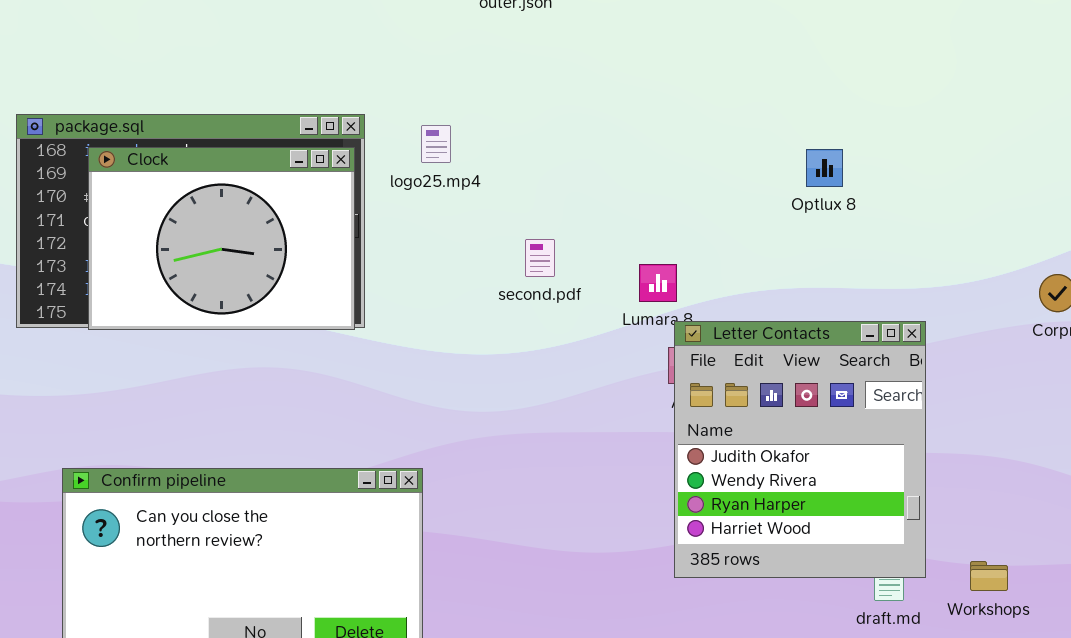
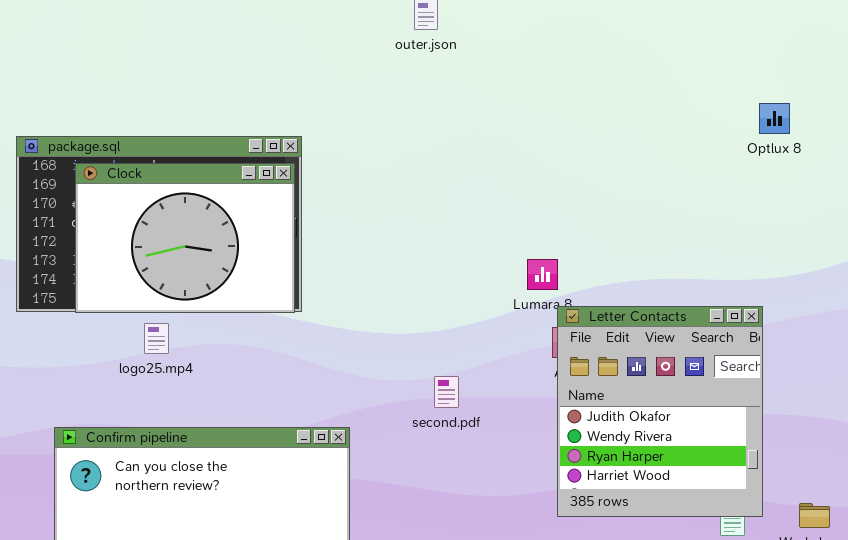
logo25.mp4: [421,125,451,163] -> [144,323,169,354], moved
Optlux 8: [806,149,843,187] -> [759,103,790,134], moved
second.pdf: [525,239,555,277] -> [434,376,459,408], moved

